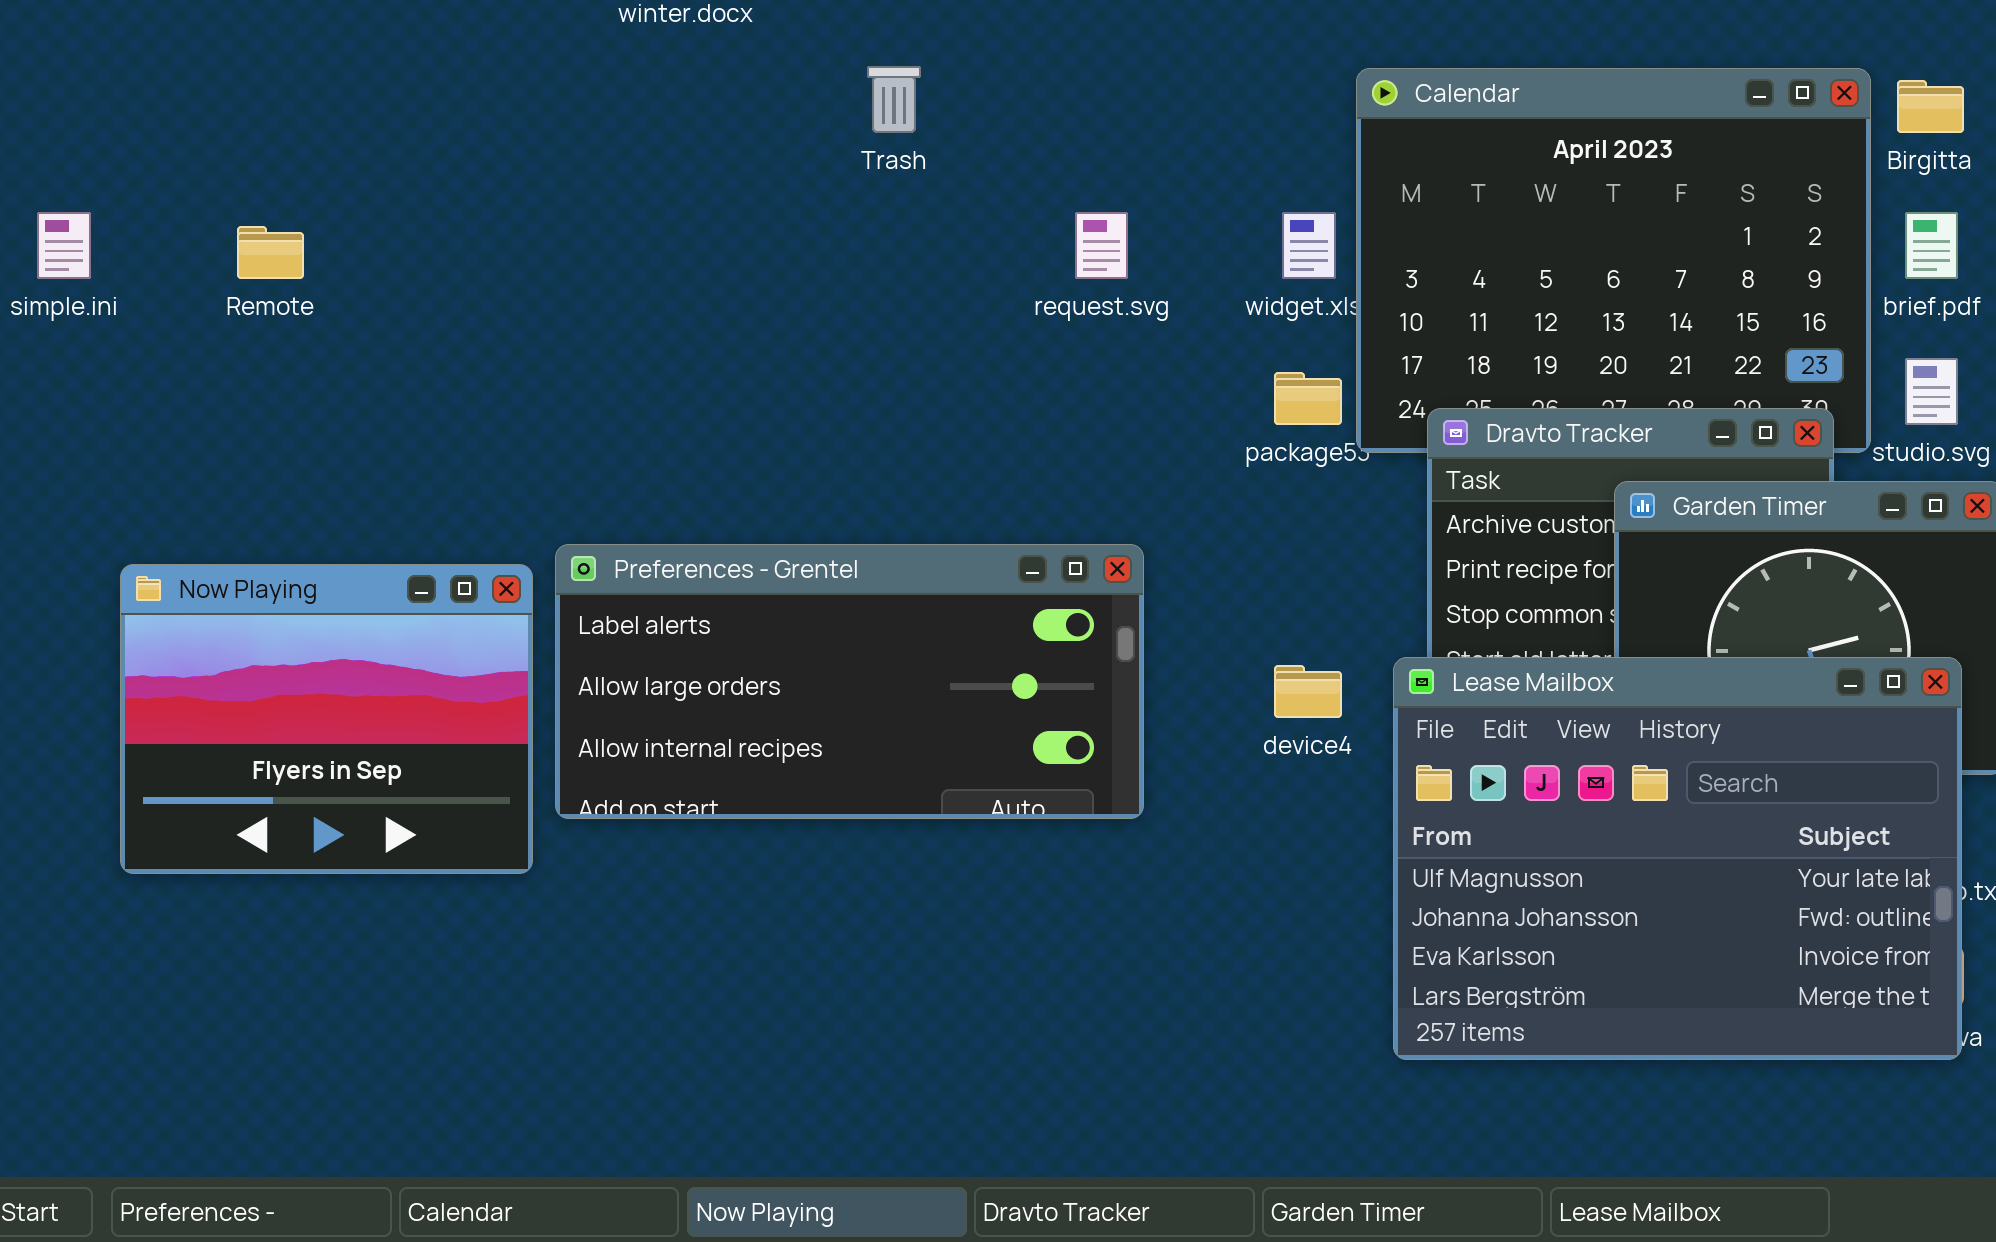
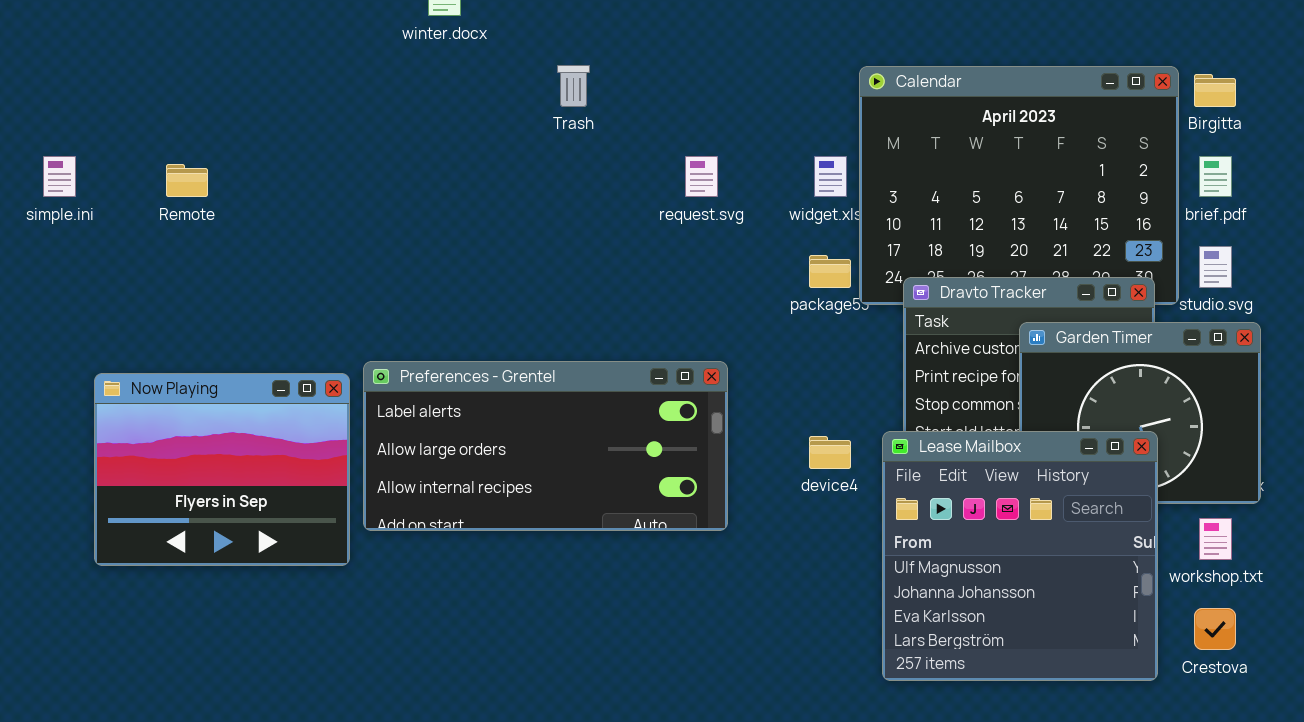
Lease Mailbox: [1393,657,1962,1060] -> [882,431,1158,681], resized

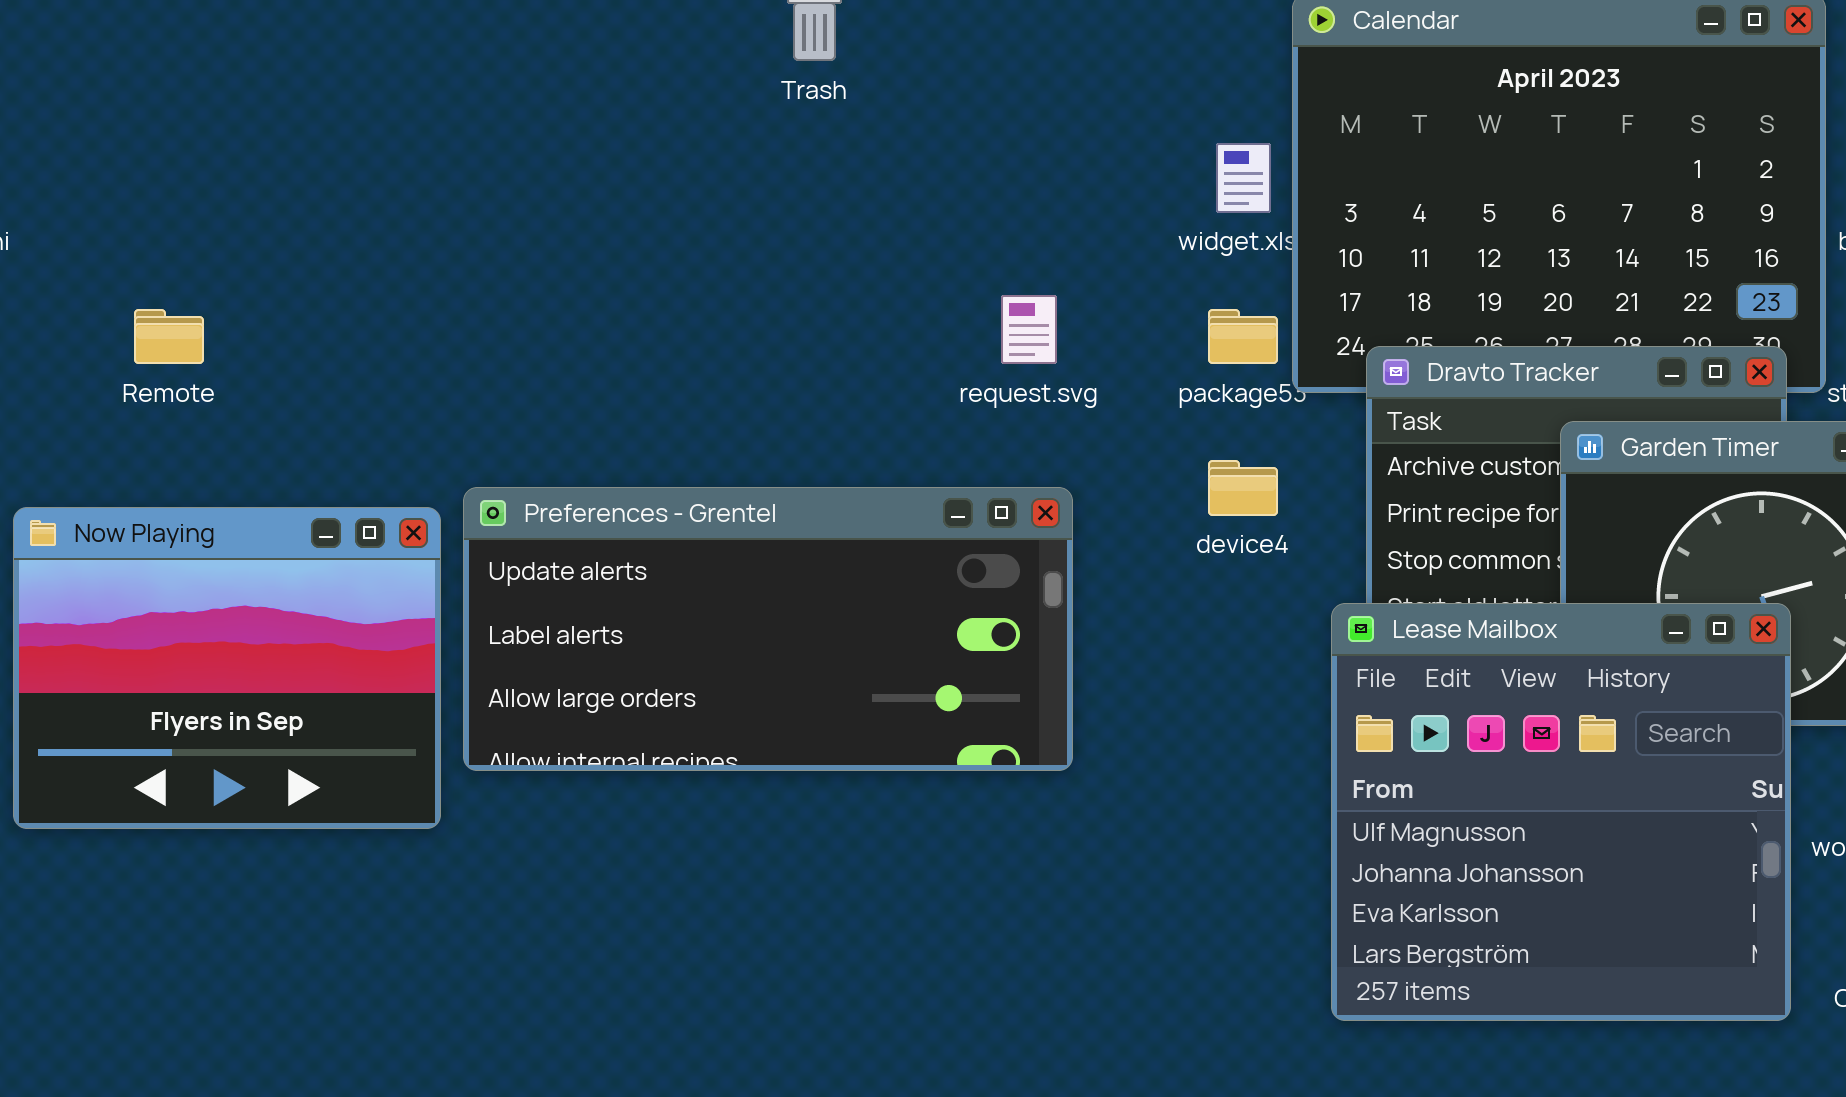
request.svg: [685,156,718,197] -> [1001,295,1057,364], moved
Remote: [166,164,208,197] -> [134,309,204,364], moved
Preferences - Grentel: [363,361,728,531] -> [463,487,1073,771], scrolled up 1 row
device4: [809,436,851,469] -> [1208,460,1278,516], moved

